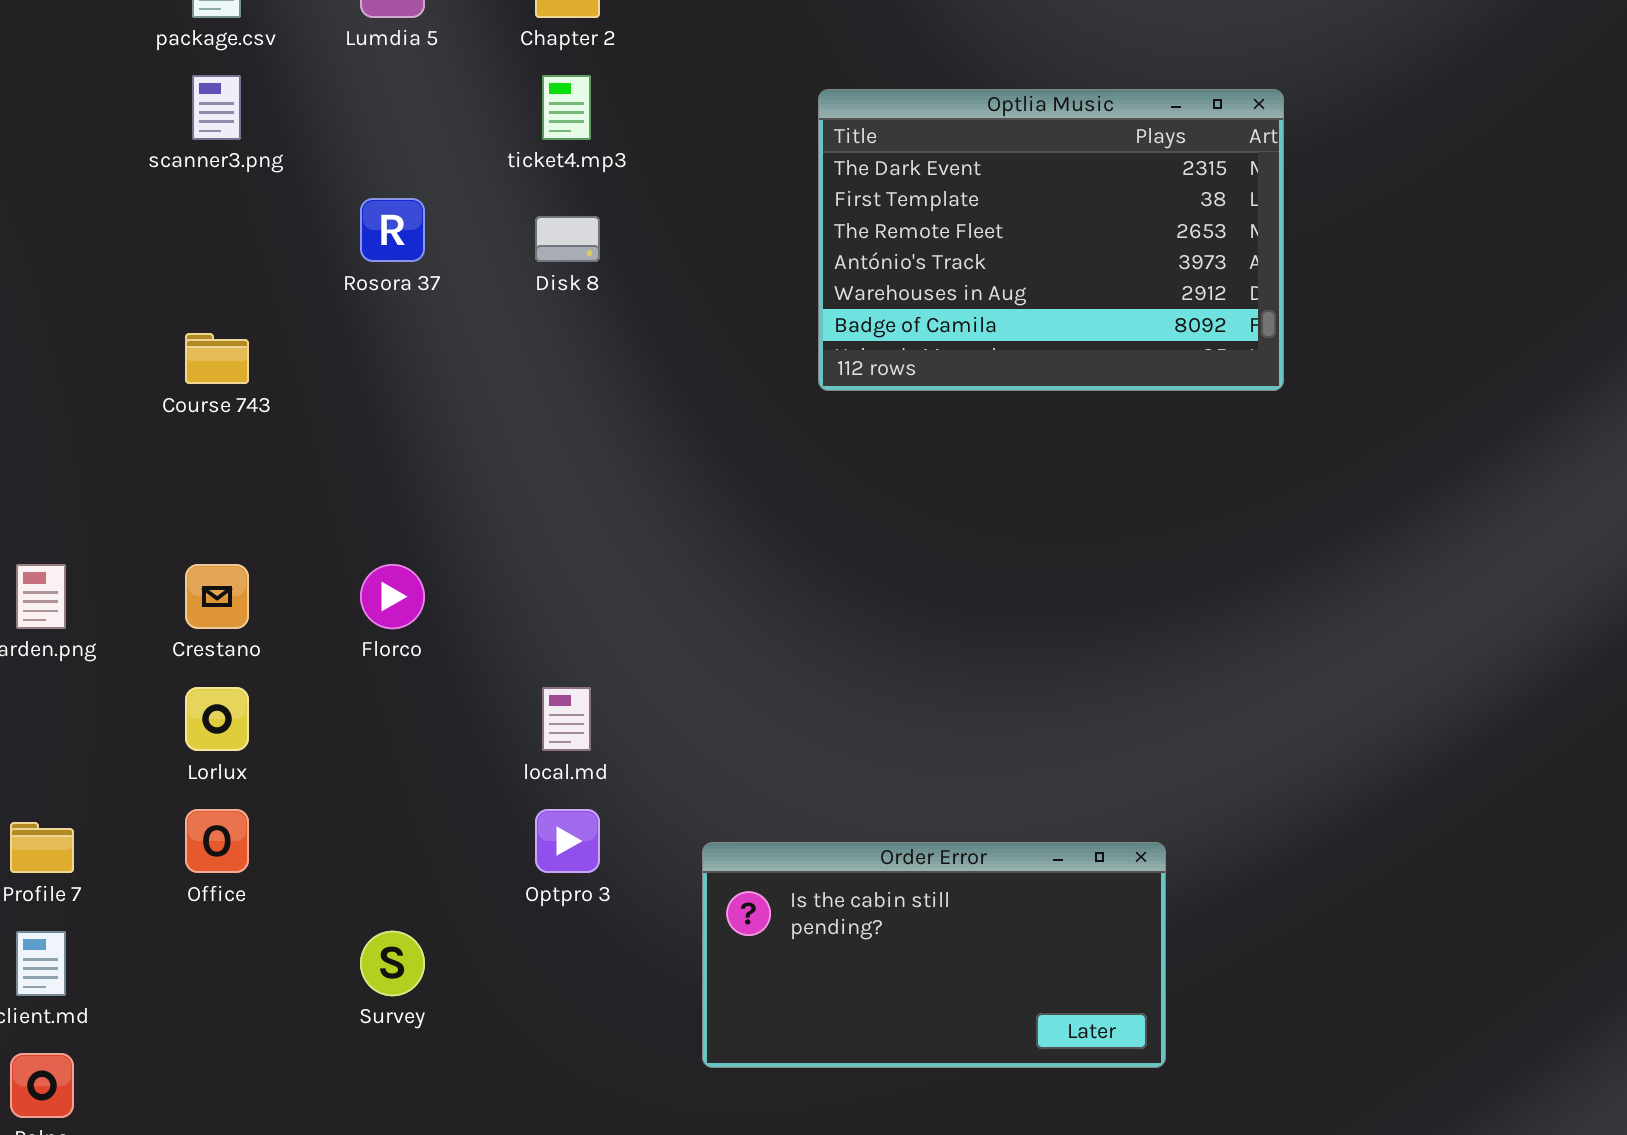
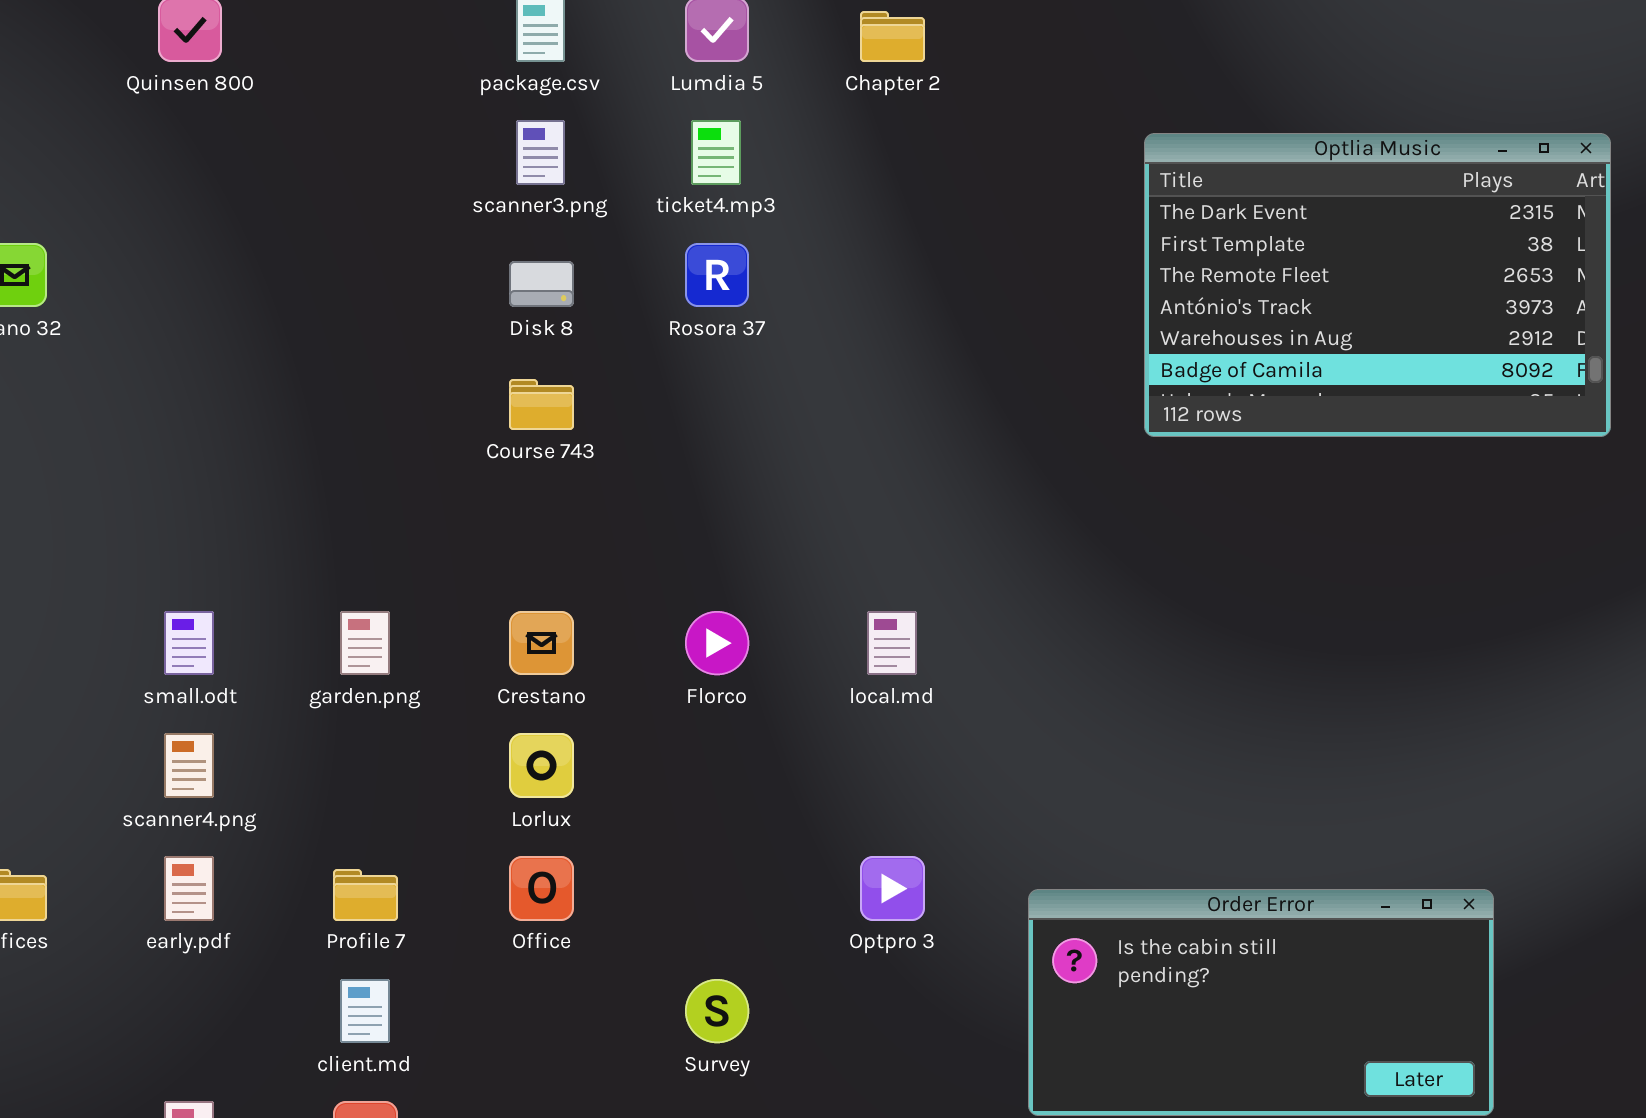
ticket4.mp3: [542,75,591,140] -> [691,120,741,185], moved
Disk 8: [535,216,600,262] -> [509,261,574,307], moved
local.md: [542,687,591,751] -> [867,611,917,675], moved

